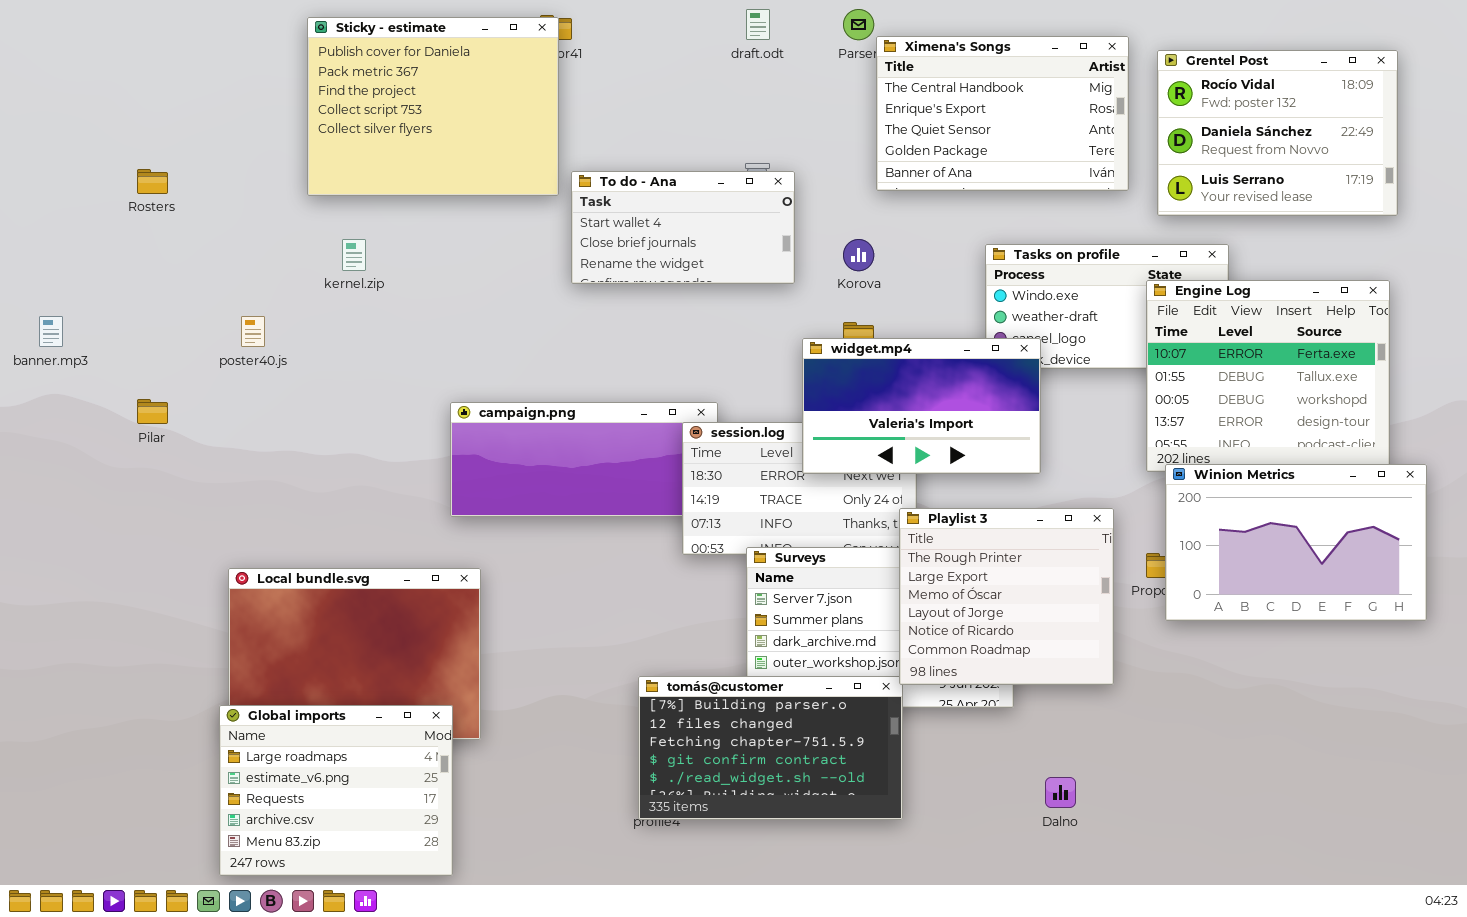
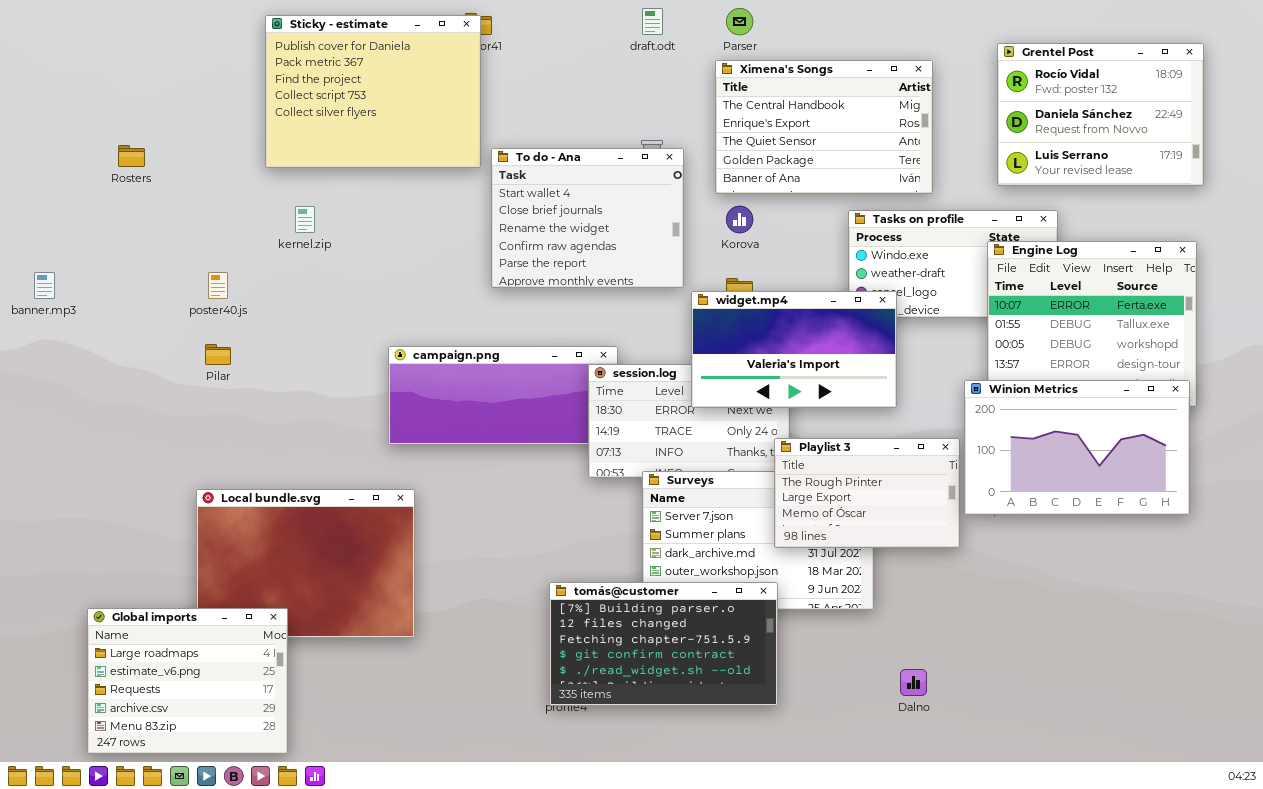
Ximena's Songs: [876,36,1129,191] -> [715,60,933,194], moved
To do - Ana: [571,171,795,284] -> [491,148,684,288], resized
Pilar: [137,399,168,424] -> [205,344,231,365], moved
Winion Metrics: [1165,464,1427,621] -> [964,380,1190,515], moved
Playlist 3: [899,508,1114,685] -> [774,438,960,548], resized
Global imports: [219,705,453,876] -> [87,608,288,754], moved

